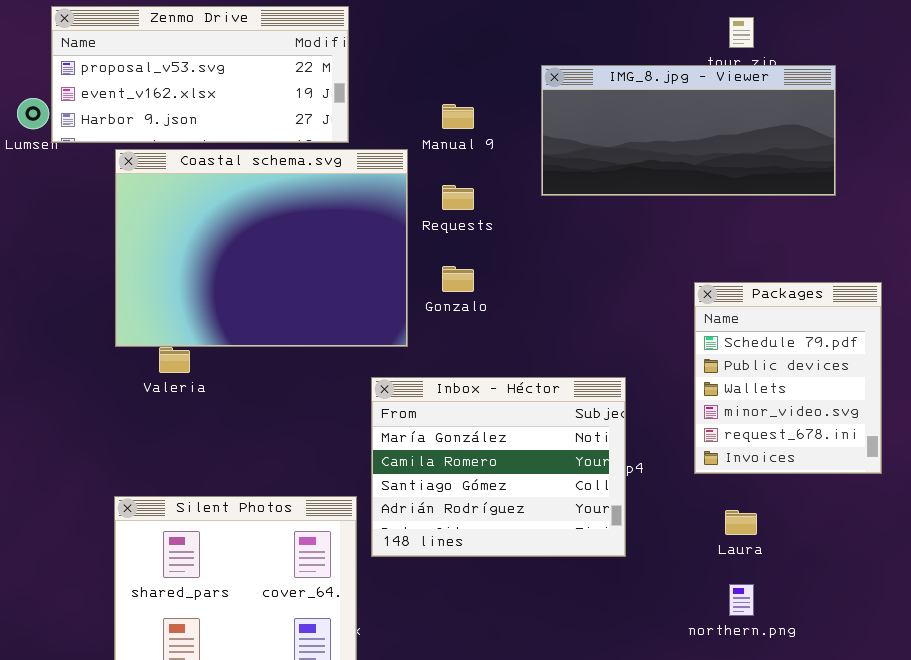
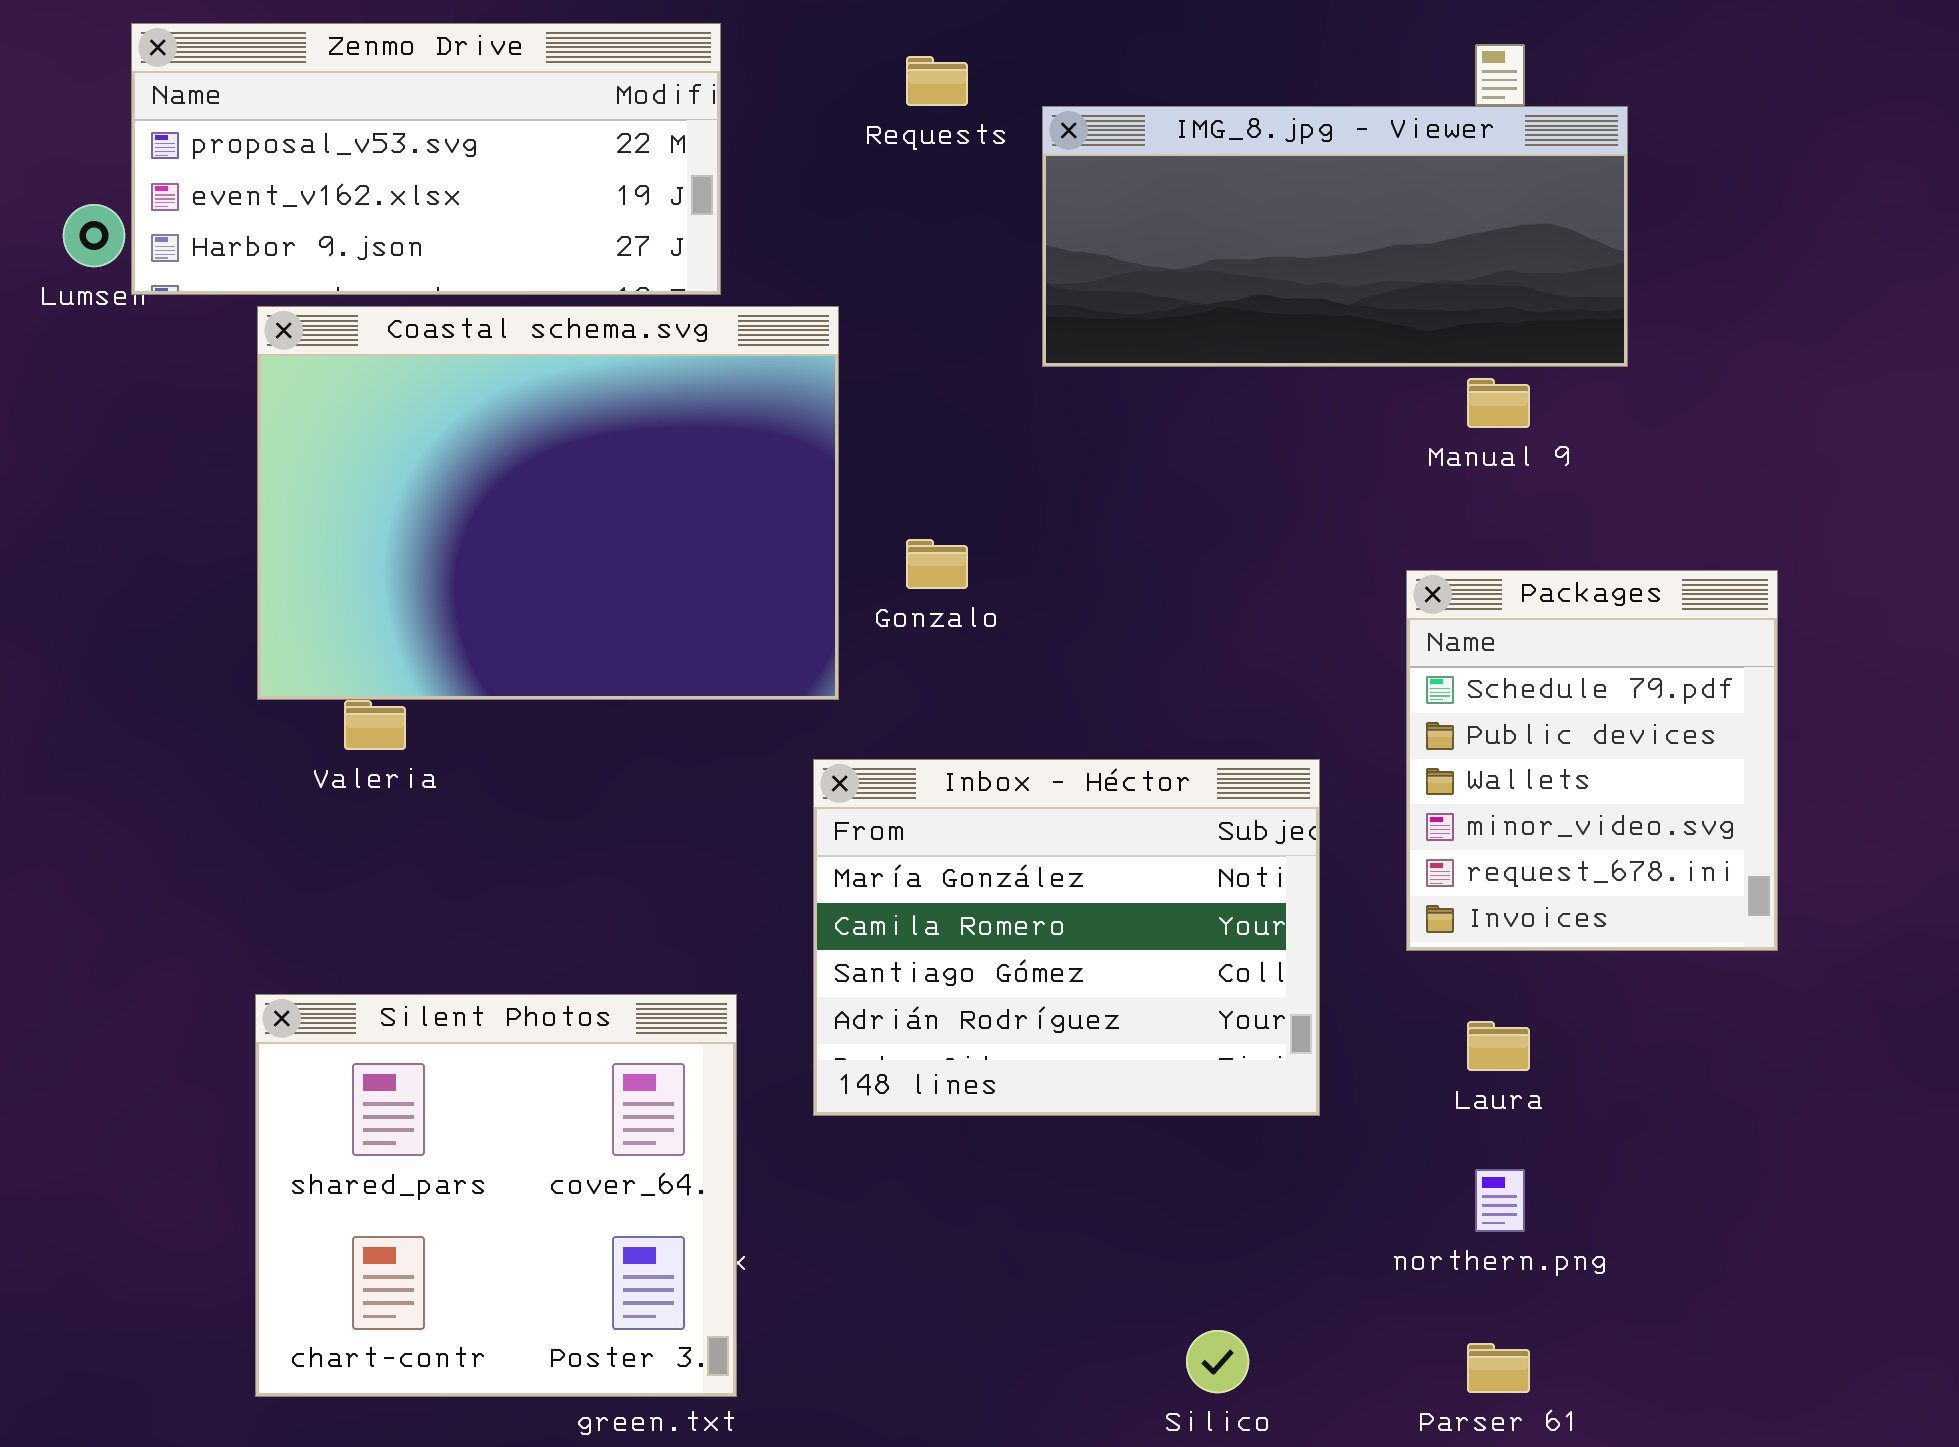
IMG_8.jpg - Viewer: [541,65,836,196] -> [1042,106,1628,367], moved
Manual 9: [442,104,474,129] -> [1467,378,1530,428], moved
Requests: [442,185,474,210] -> [906,56,968,106], moved
Inbox - Héctor: [371,377,626,557] -> [813,759,1320,1116], moved

